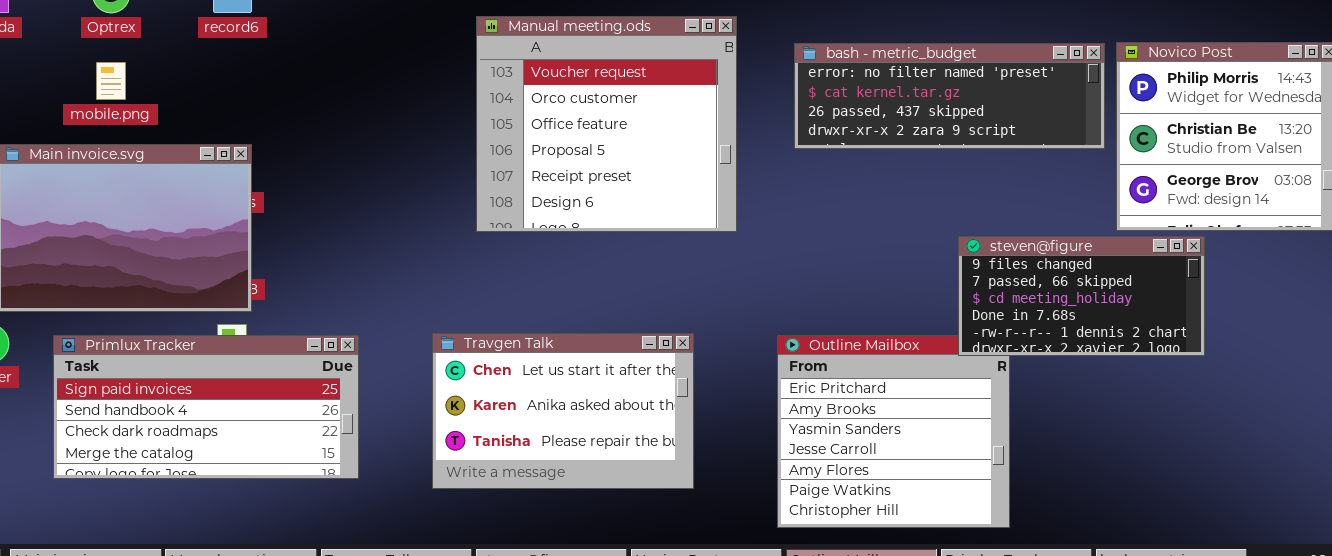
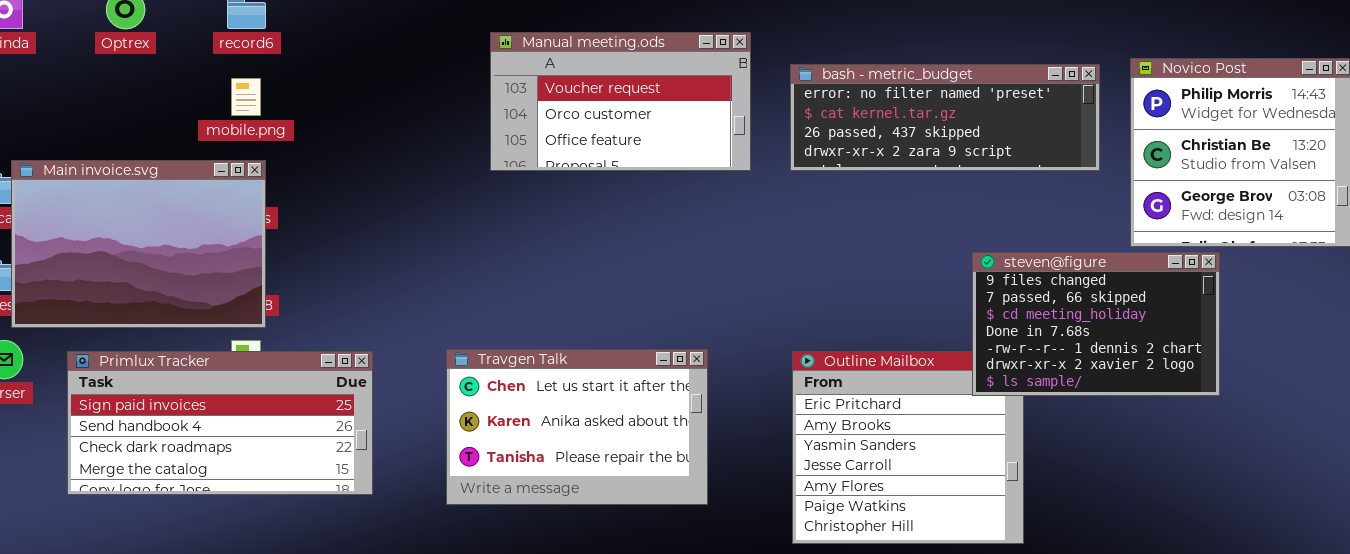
Manual meeting.ods: [476,16,737,232] -> [490,32,751,171], resized
bash - metric_budget: [794,43,1105,149] -> [790,64,1100,171], moved
mobile.png: [96,62,126,100] -> [231,78,261,116], moved
steven@figure: [958,236,1205,356] -> [972,252,1220,396], resized

